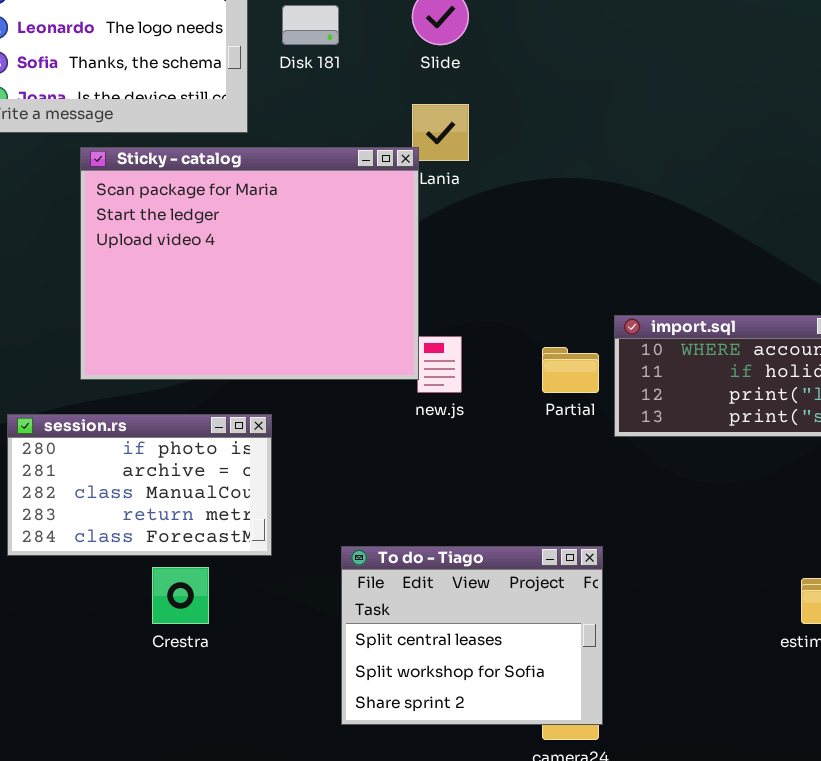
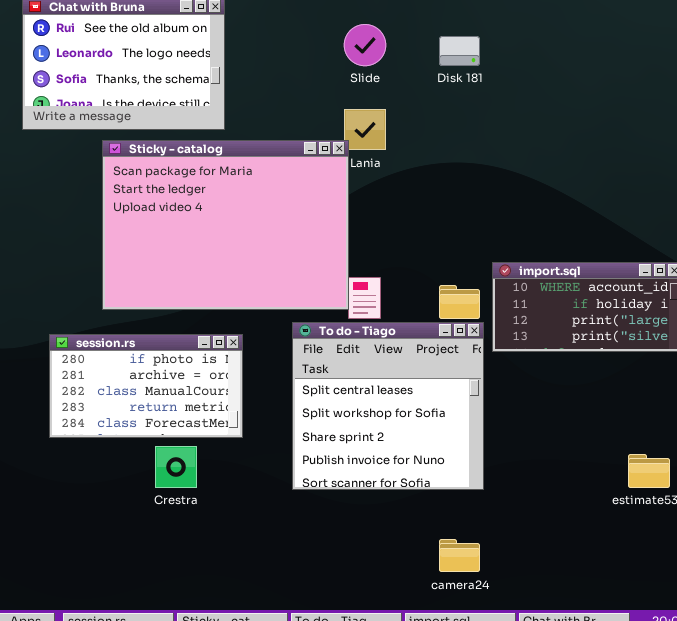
Disk 181: [282,5,339,45] -> [439,36,480,66], moved
To do - Tiago: [341,546,603,725] -> [292,322,484,490], moved, resized

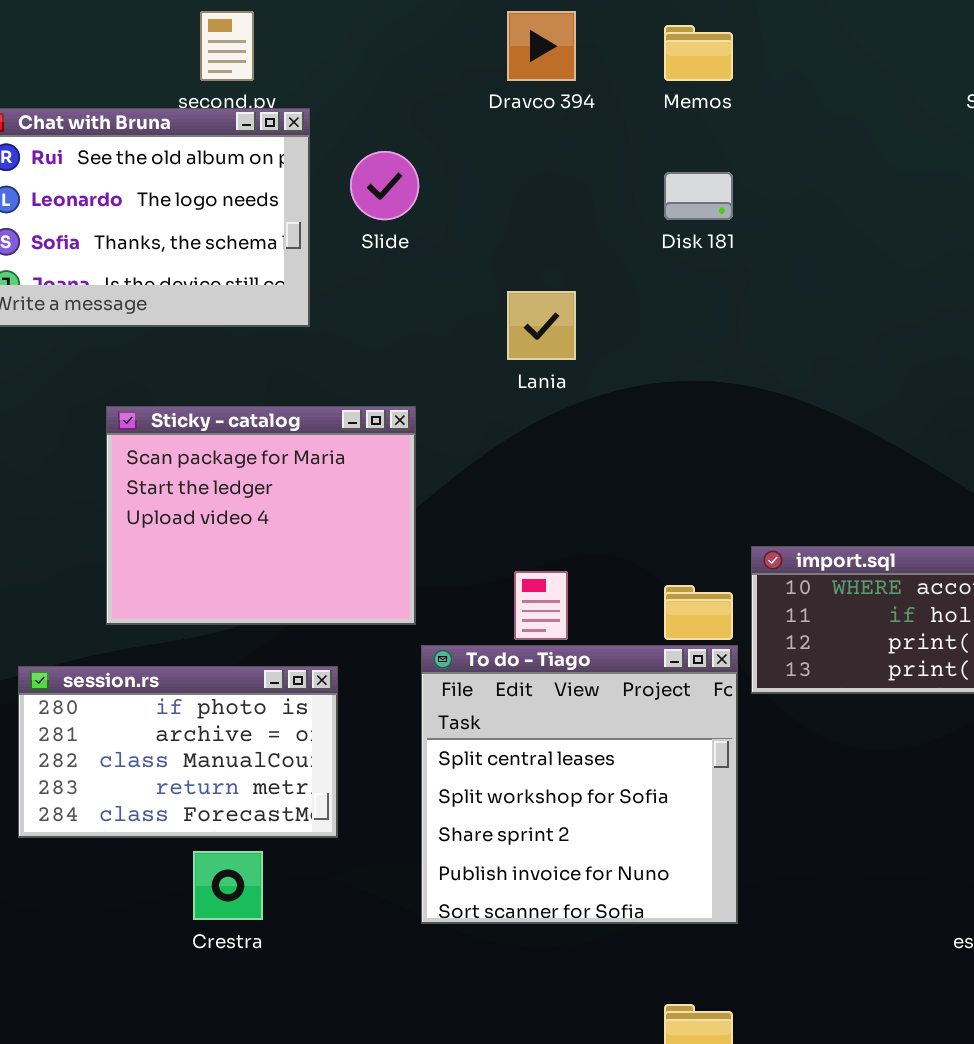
Slide: [344,24,386,66] -> [350,151,419,220], moved
Sticky - catalog: [102,140,349,310] -> [106,406,416,625], resized

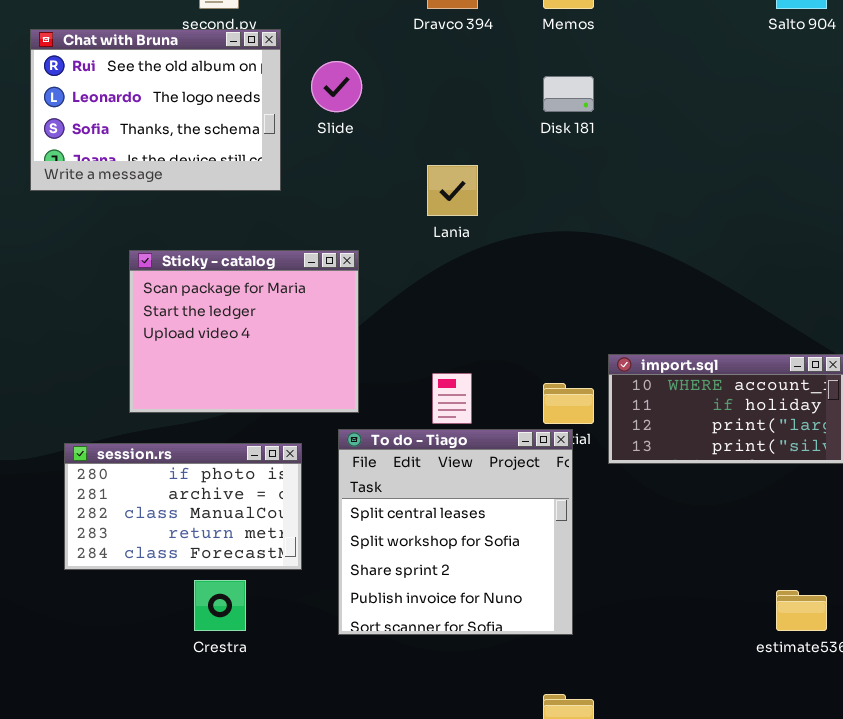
To do - Tiago: [421,645,738,924] -> [338,429,573,635], moved

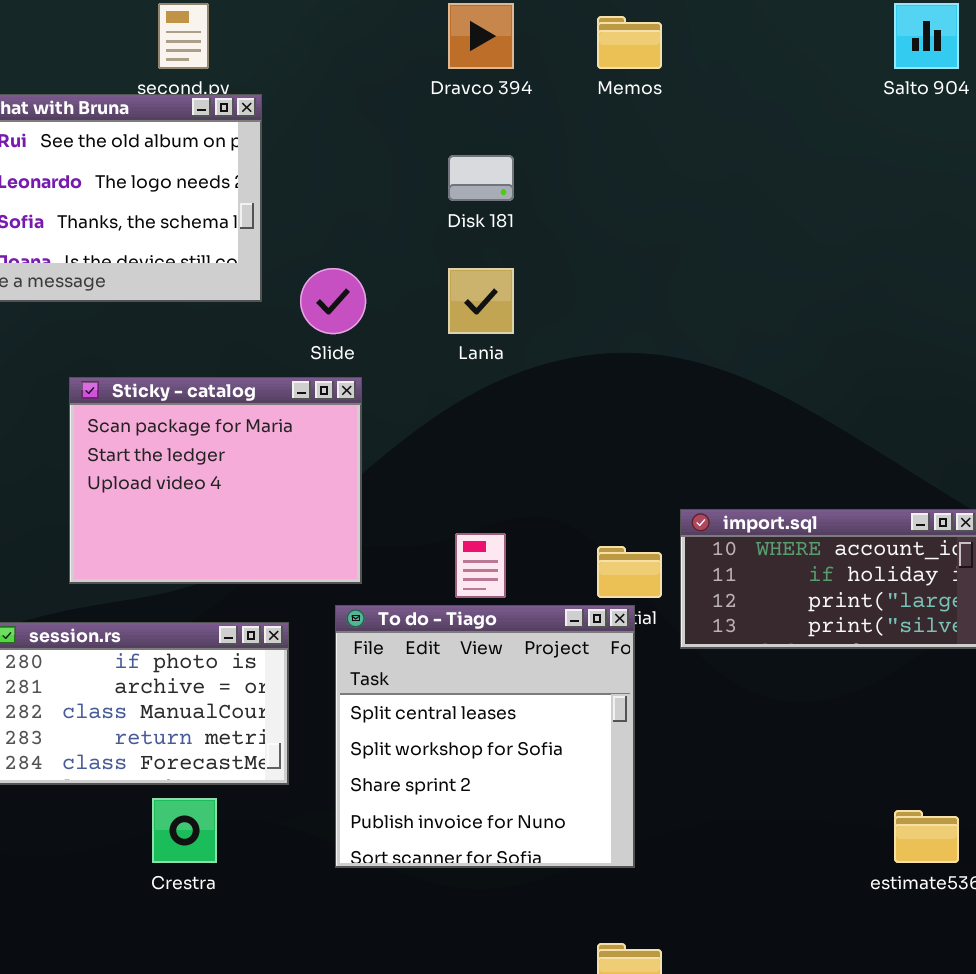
Slide: [311,61,362,112] -> [300,268,366,334], moved
Disk 181: [543,76,594,112] -> [448,155,514,201], moved

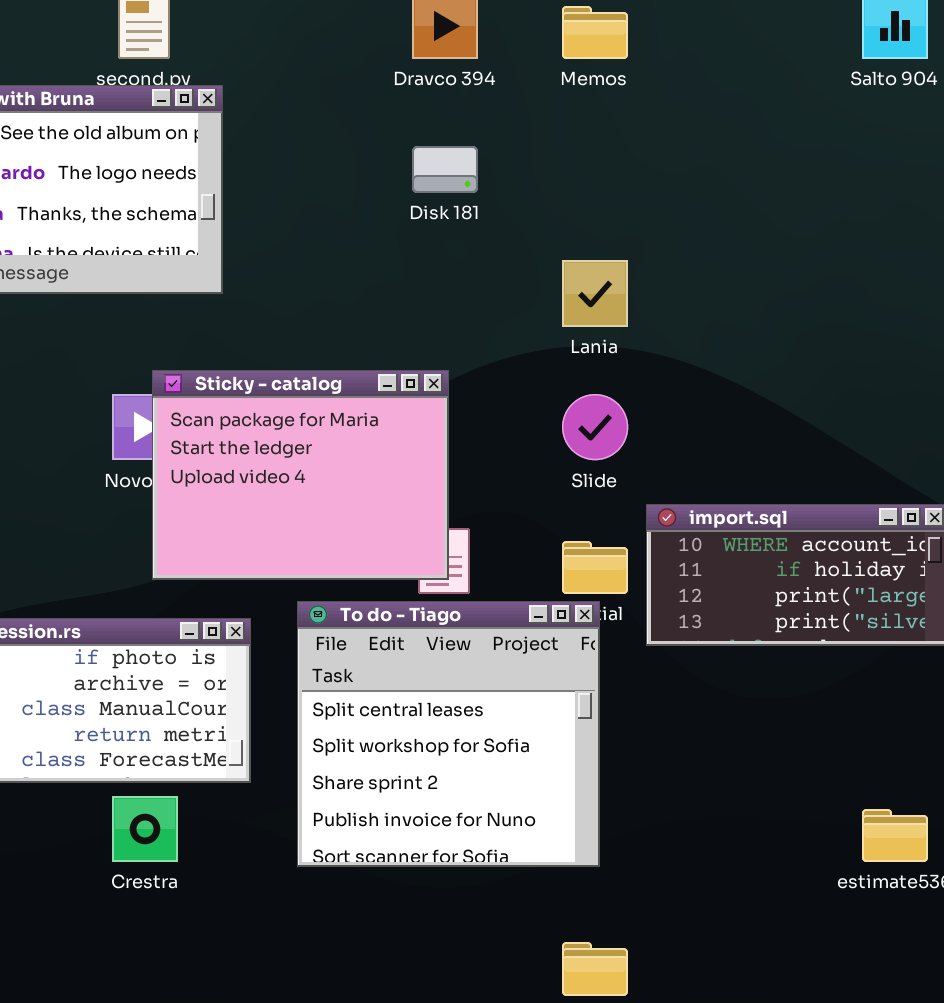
Slide: [300,268,366,334] -> [562,394,628,460], moved
Lania: [448,268,514,334] -> [562,260,628,327], moved
Sticky - catalog: [69,377,362,584] -> [152,370,449,580], moved

